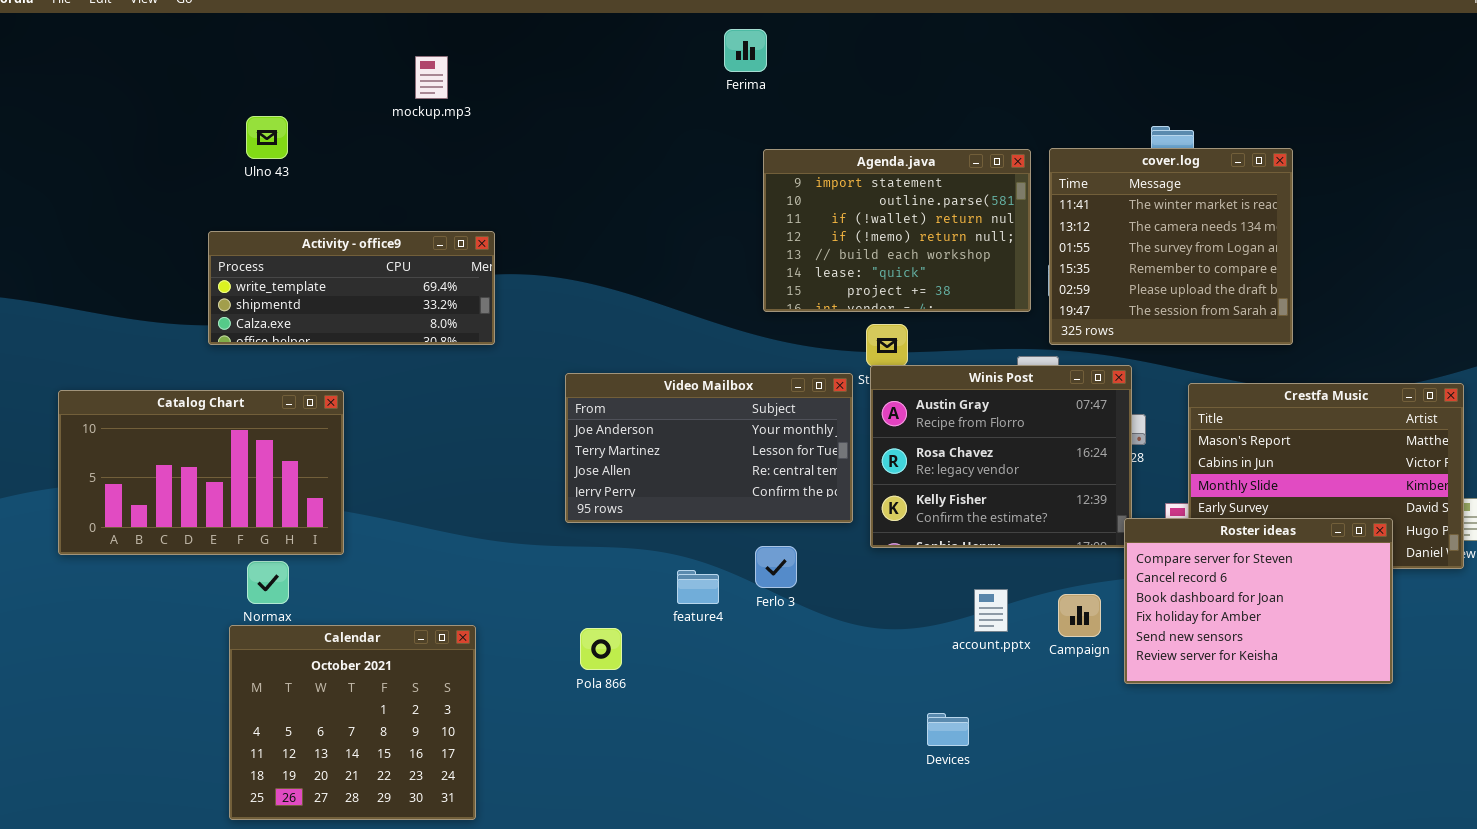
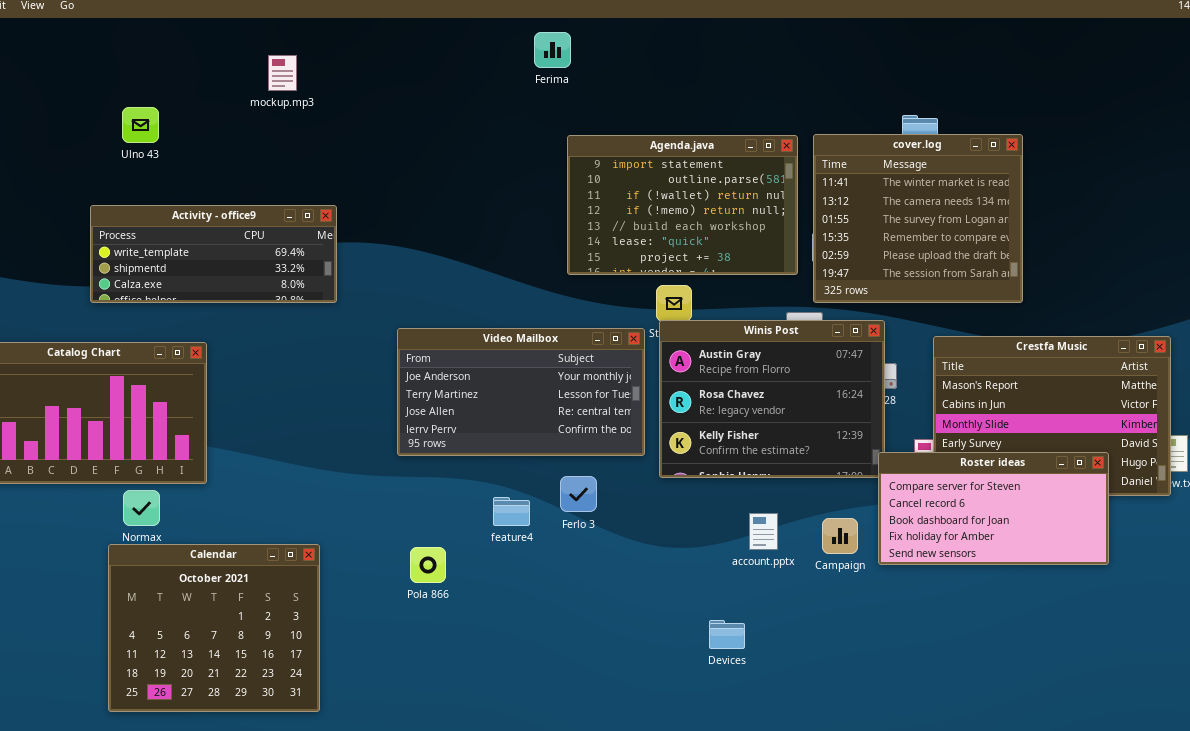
Roster ideas: [1124,518,1393,684] -> [878,452,1109,565], resized

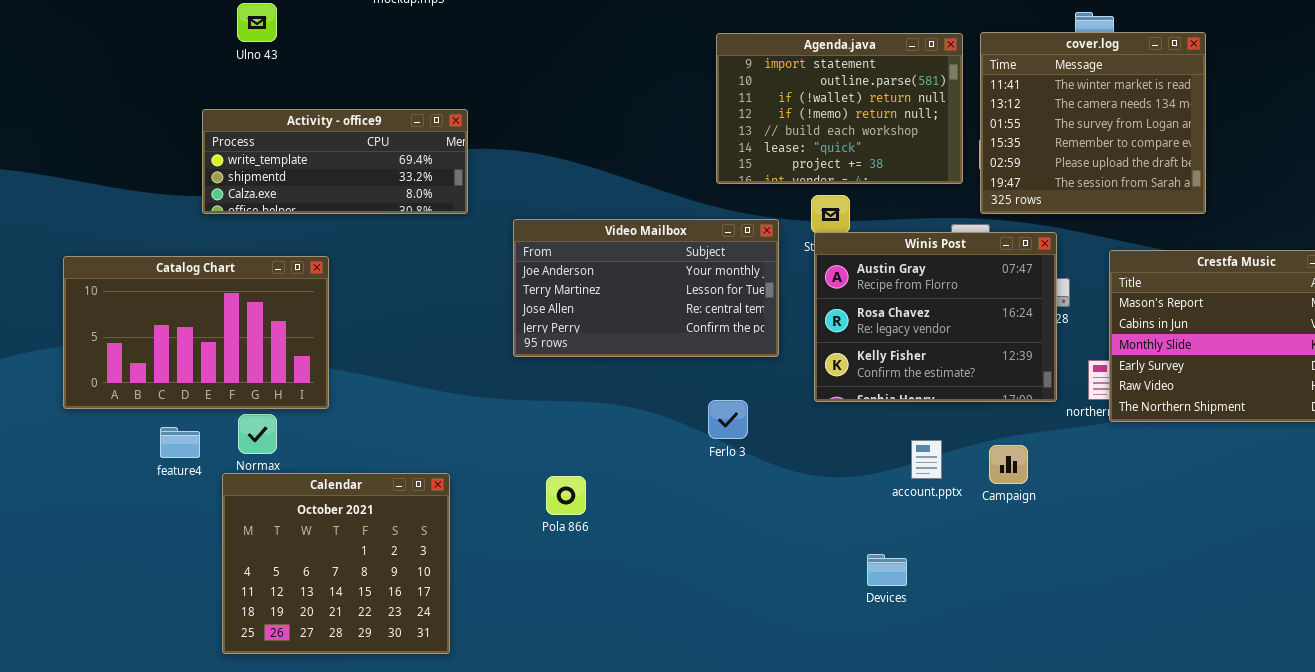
Video Mailbox: [397,328,645,456] -> [513,219,779,357], moved
Roster ideas: [878,452,1109,565] -> none, closed
feature4: [493,497,530,526] -> [160,427,200,458], moved

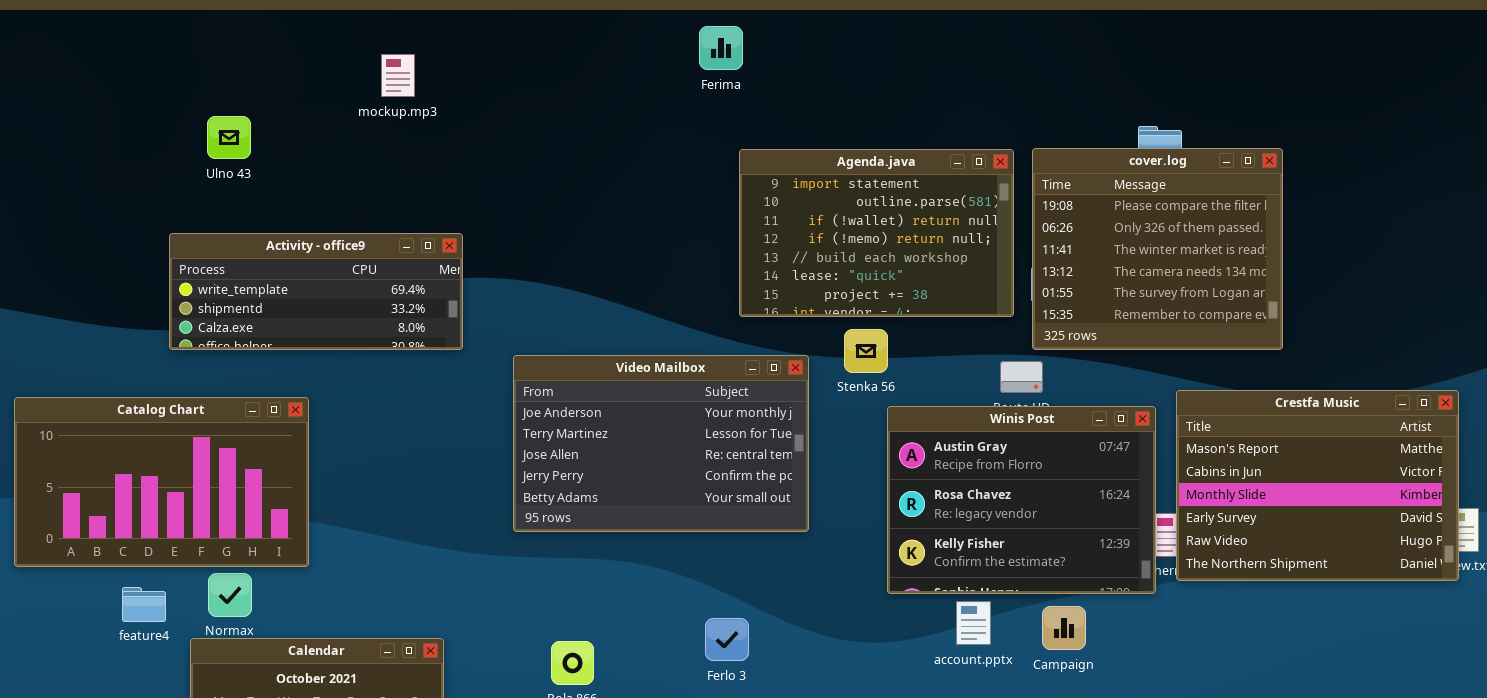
cover.log: [980,32,1206,214] -> [1032,148,1283,350], scrolled up 2 rows
Video Mailbox: [513,219,779,357] -> [513,355,809,532], resized
Winis Post: [814,232,1057,402] -> [887,406,1156,594], moved
Ferlo 3: [708,400,748,439] -> [705,618,749,661], moved

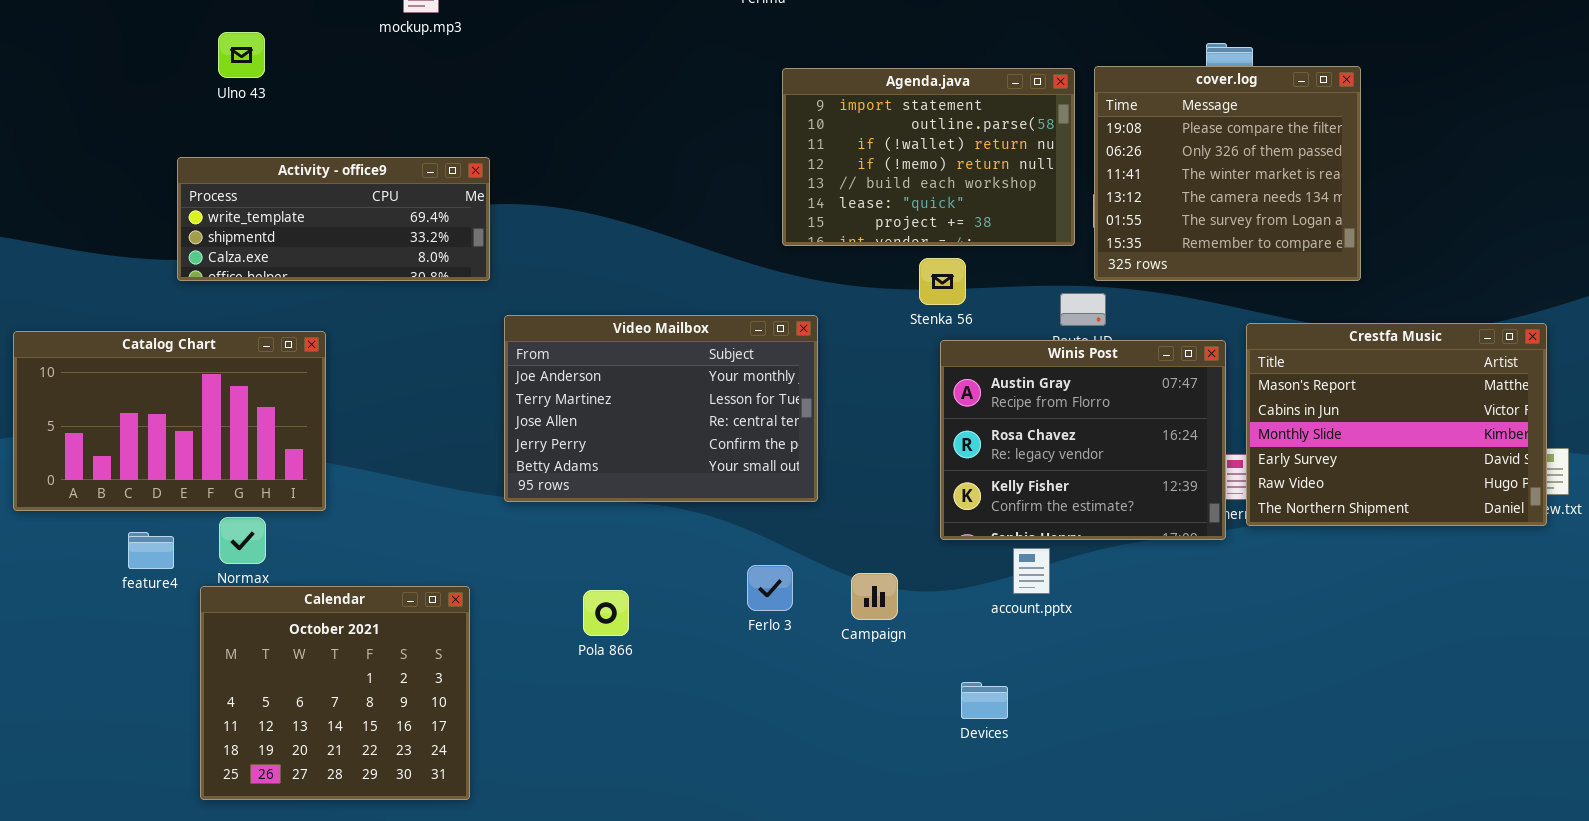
Stenka 56: [844,329,888,373] -> [919,258,966,305], moved
Video Mailbox: [513,355,809,532] -> [504,315,818,502], moved
Campaign: [1042,606,1086,650] -> [851,573,898,620], moved

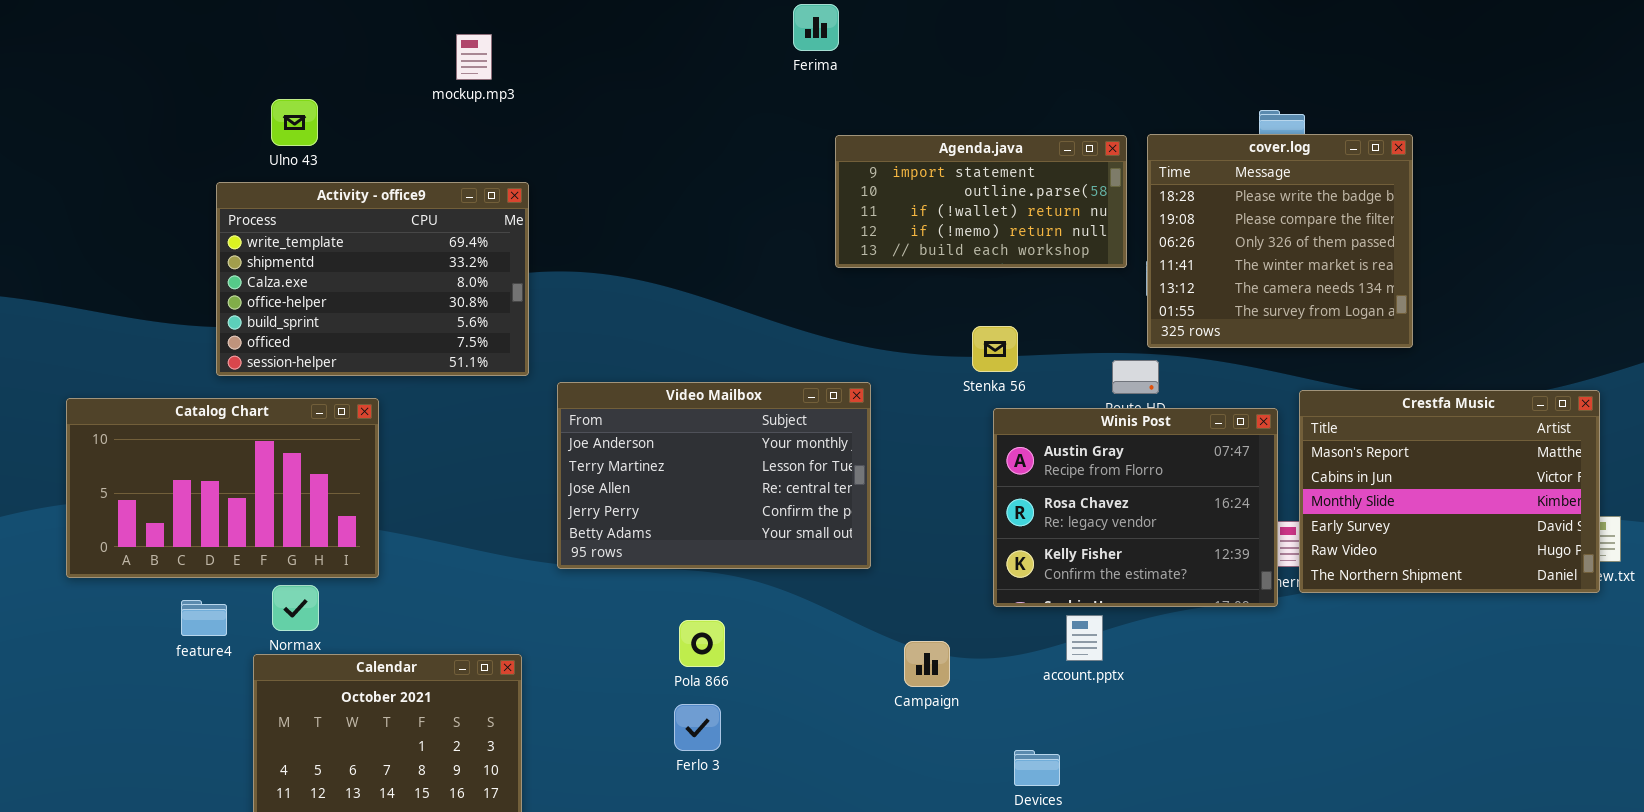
cover.log: [1094,66,1361,281] -> [1147,134,1413,348], scrolled up 1 row
Agenda.java: [782,68,1075,246] -> [835,135,1127,268], resized
Activity - office9: [177,157,490,281] -> [216,182,529,376], moved, resized
Ferlo 3: [747,565,793,611] -> [674,704,721,751], moved
Pola 866: [583,590,629,636] -> [679,620,725,667], moved

